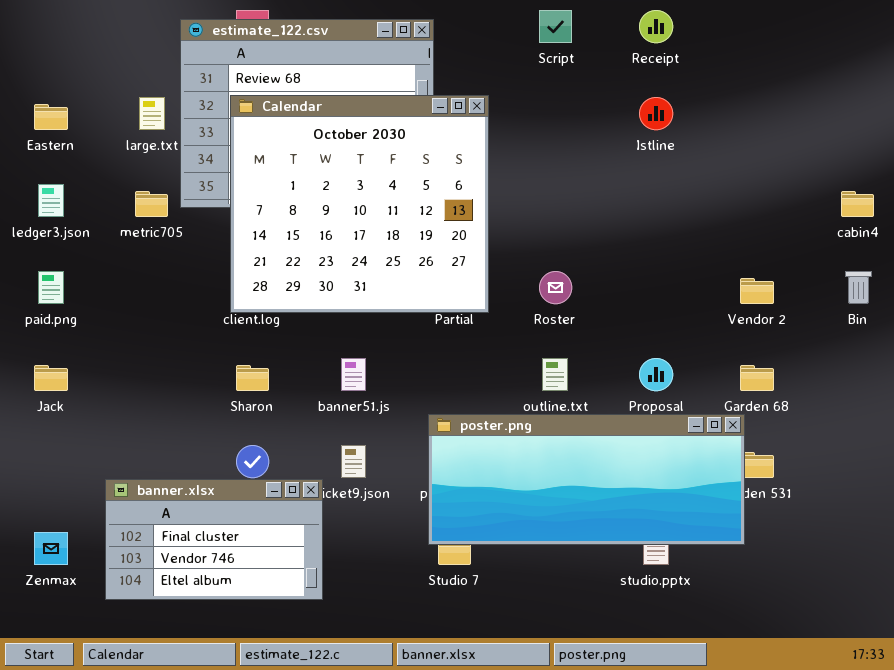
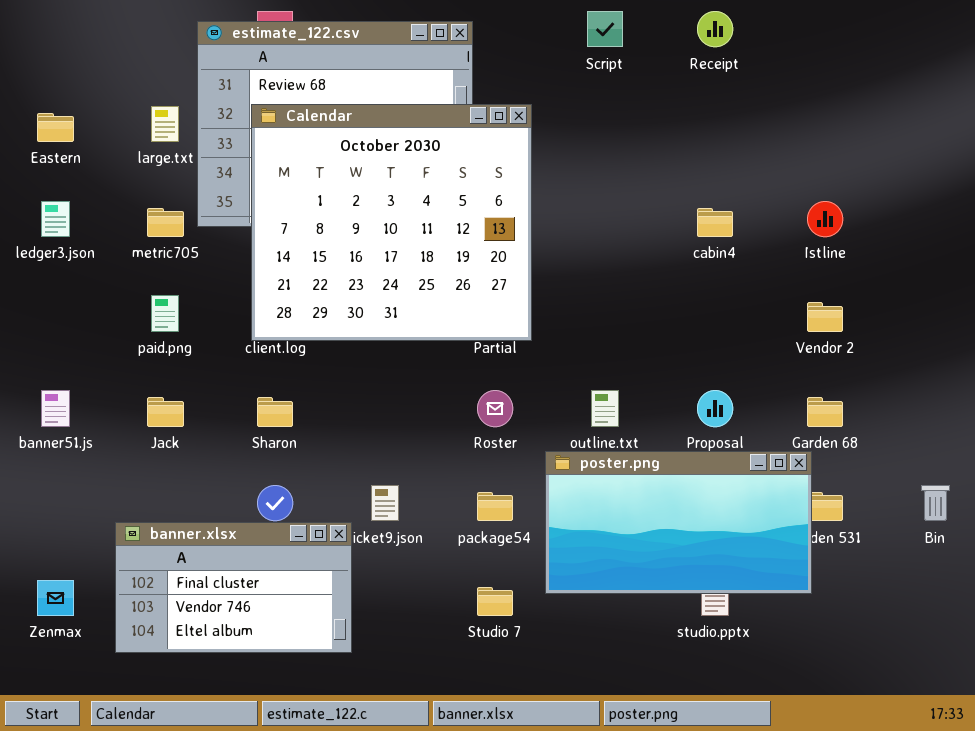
Istline: [639,97,673,130] -> [807,201,843,237], moved
cabin4: [841,191,874,217] -> [697,208,733,237], moved
paid.png: [38,271,64,304] -> [151,295,179,332], moved
Roster: [539,271,572,304] -> [477,390,513,427], moved
Bin: [845,271,872,304] -> [921,485,950,521], moved
banner51.js: [341,358,366,391] -> [41,390,70,427], moved
Jack: [34,365,68,391] -> [147,397,184,427], moved
poster.png: [428,414,745,545] -> [545,451,812,594], resized

